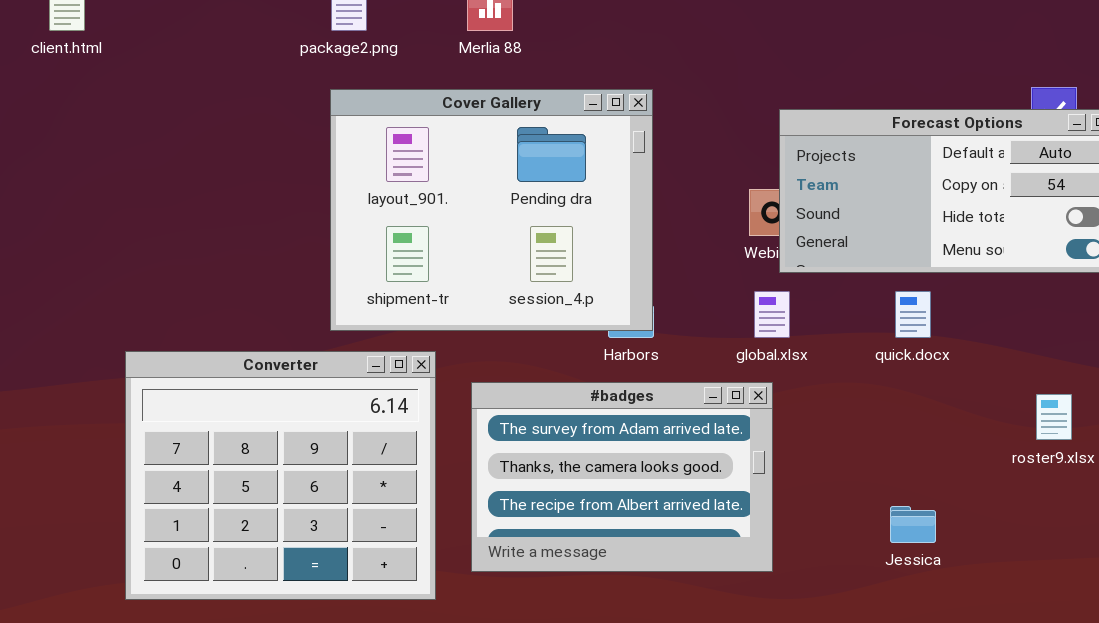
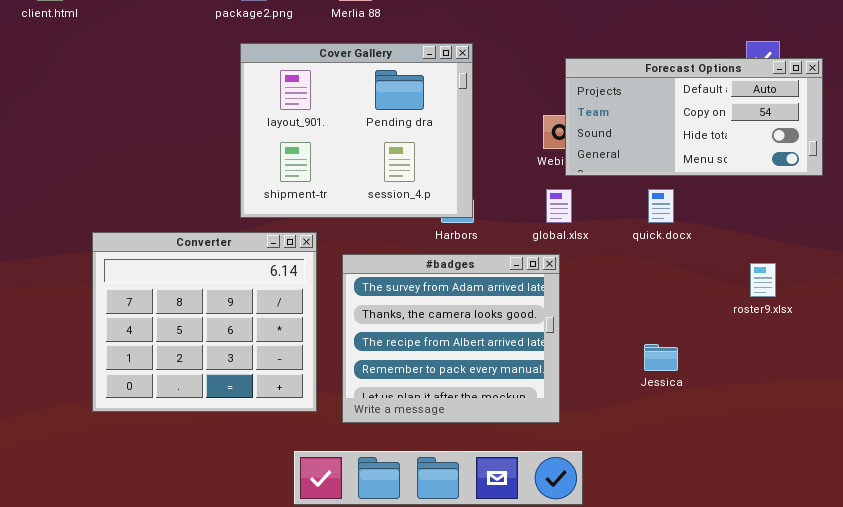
#badges: [471,382,773,572] -> [342,254,560,423], resized

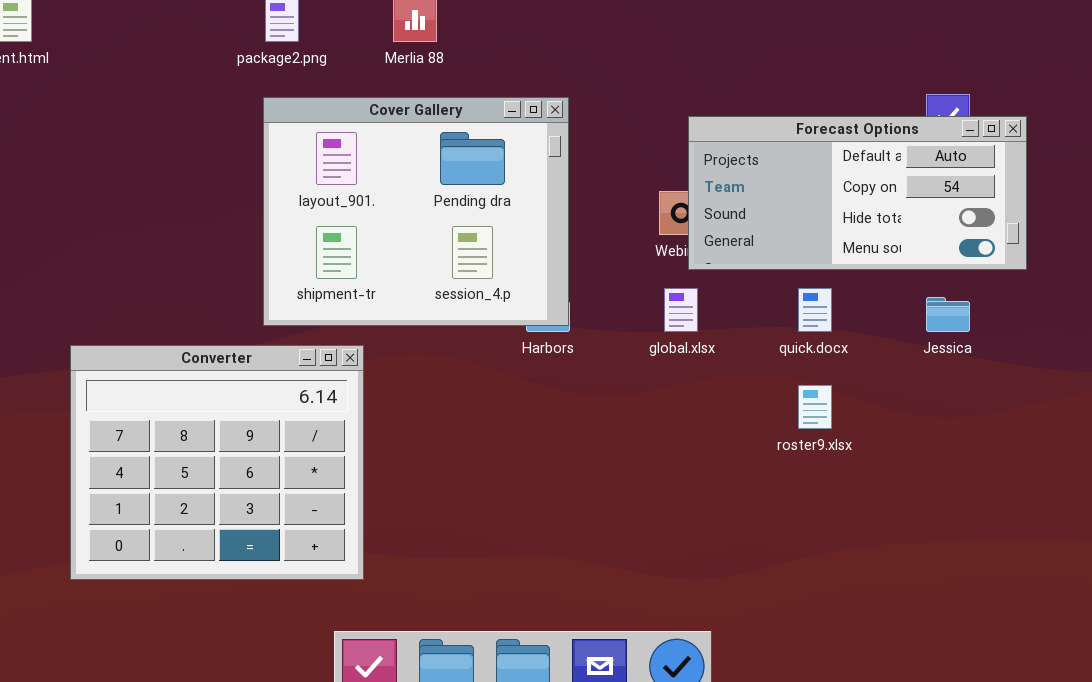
#badges: [342,254,560,423] -> none, closed
roster9.xlsx: [750,263,776,297] -> [798,385,832,429], moved
Jessica: [644,344,678,371] -> [926,297,970,332], moved

